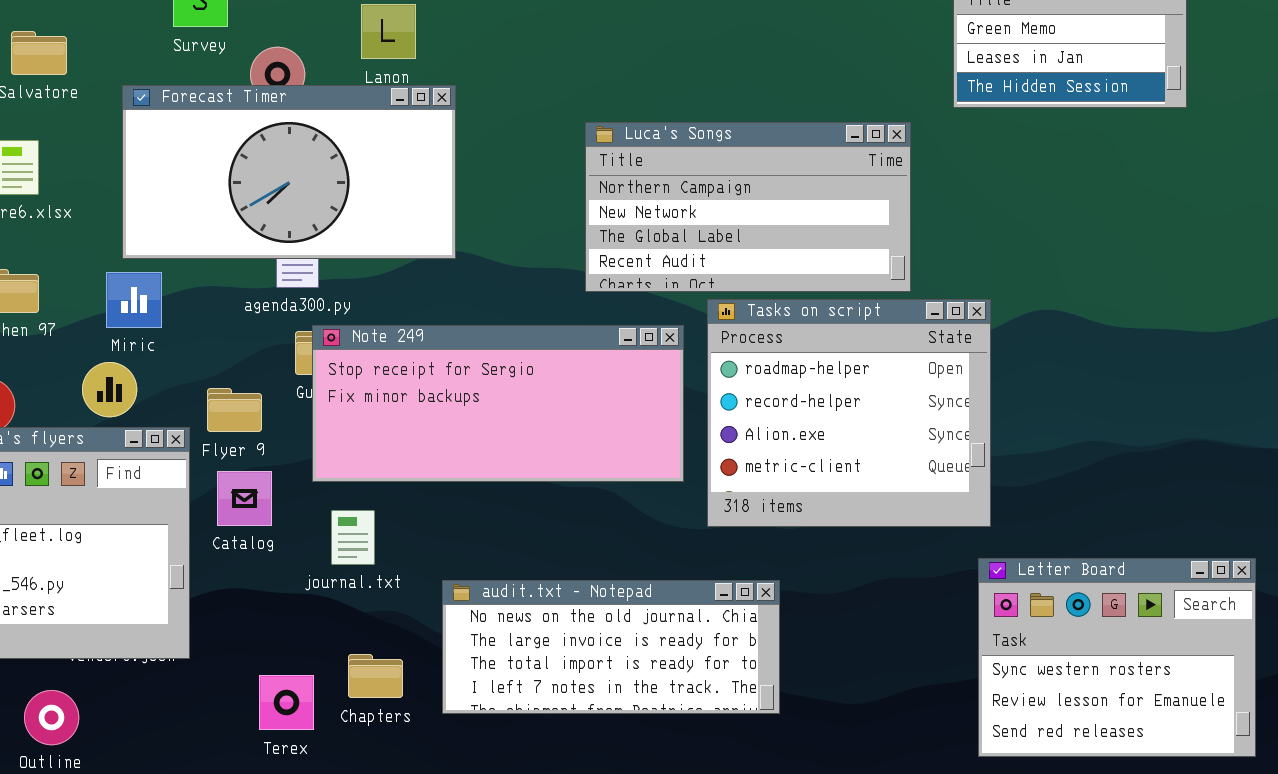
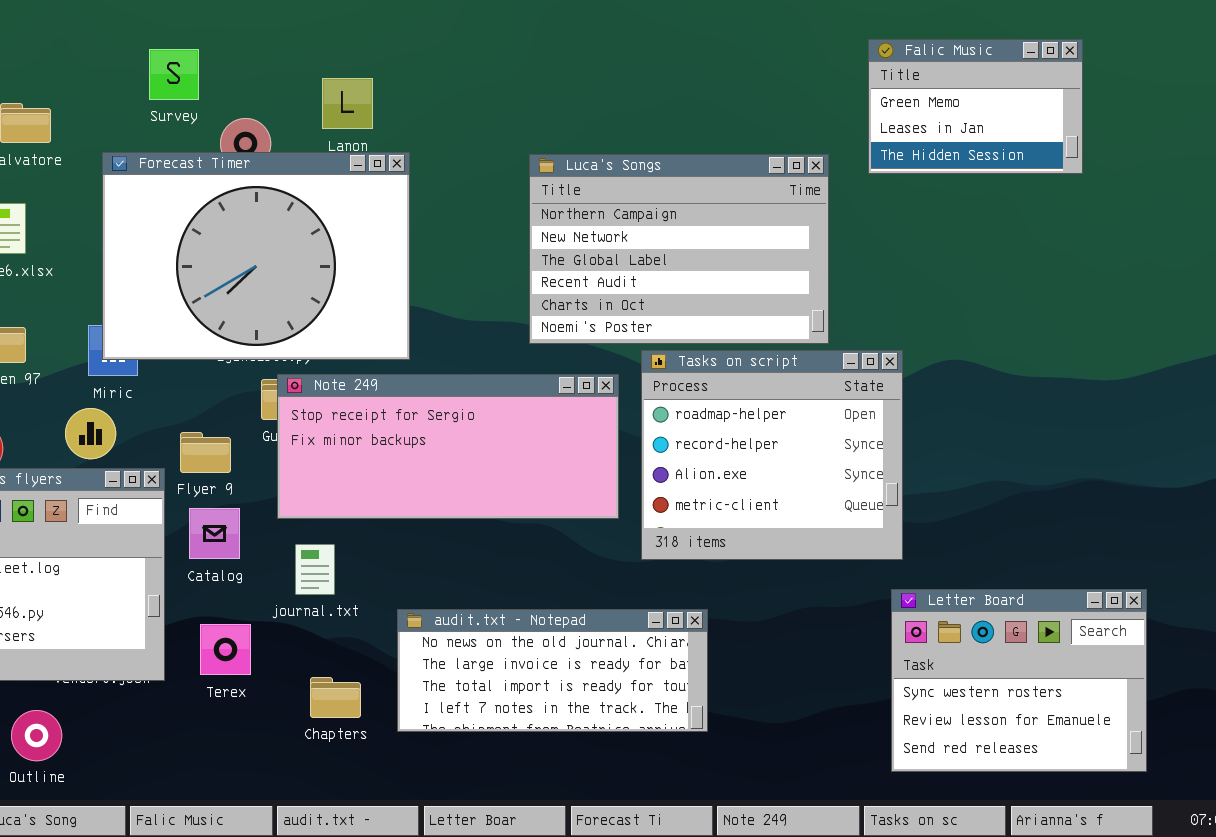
Forecast Timer: [122,85,456,259] -> [102,152,410,360], resized
Luca's Songs: [585,122,911,292] -> [529,154,829,344], resized
Terex: [259,675,314,730] -> [200,624,251,675], moved

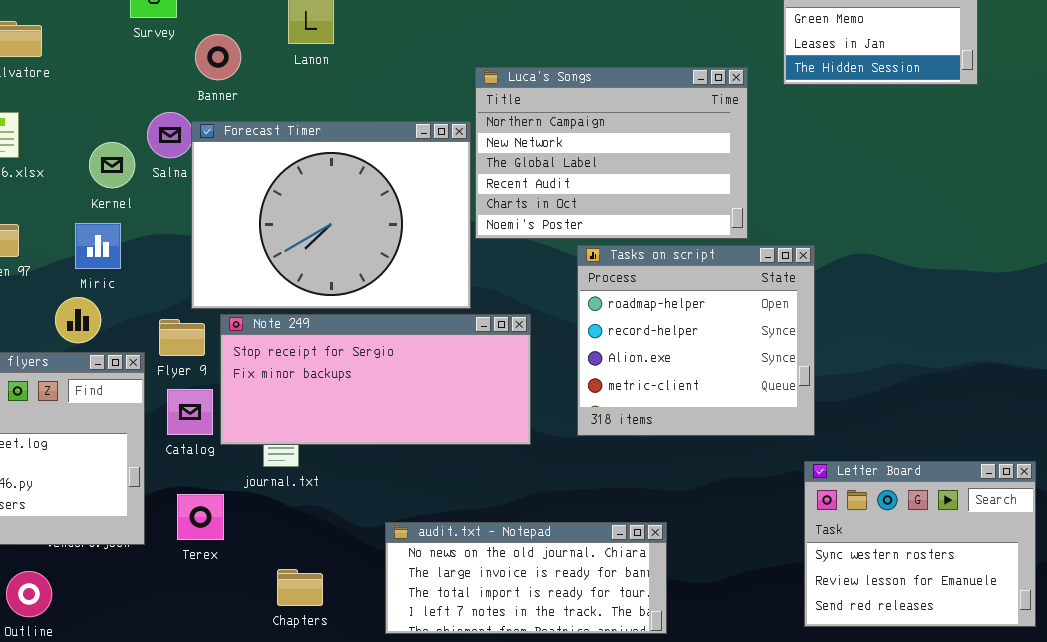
Forecast Timer: [102,152,410,360] -> [191,121,471,309], moved
Note 249: [277,374,619,519] -> [220,314,531,445], moved
audit.txt - Notepad: [397,609,708,732] -> [385,522,667,634], moved
Chapters: [310,677,361,718] -> [277,569,323,606], moved

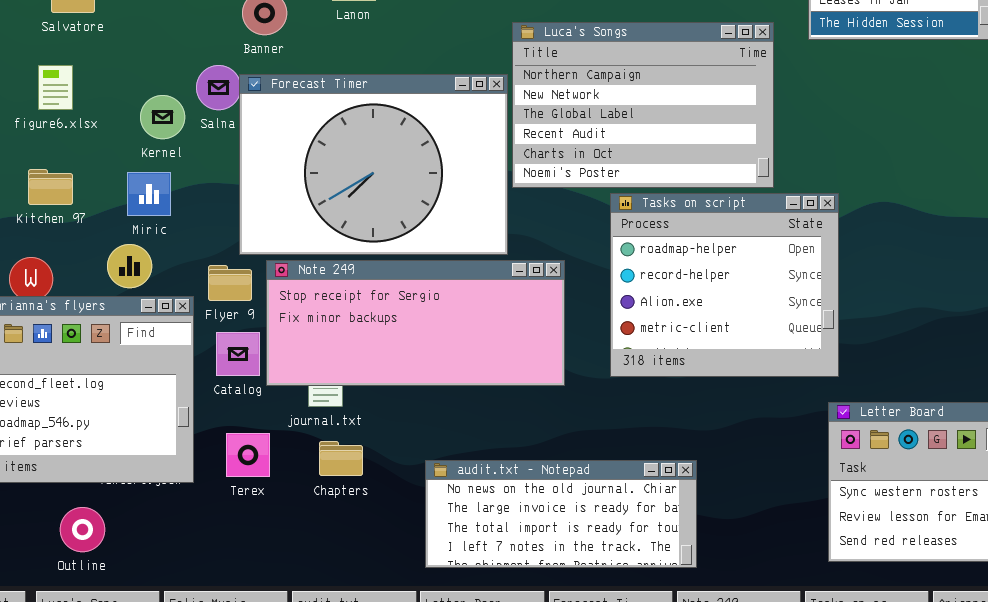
Chapters: [277,569,323,606] -> [319,441,363,476], moved

